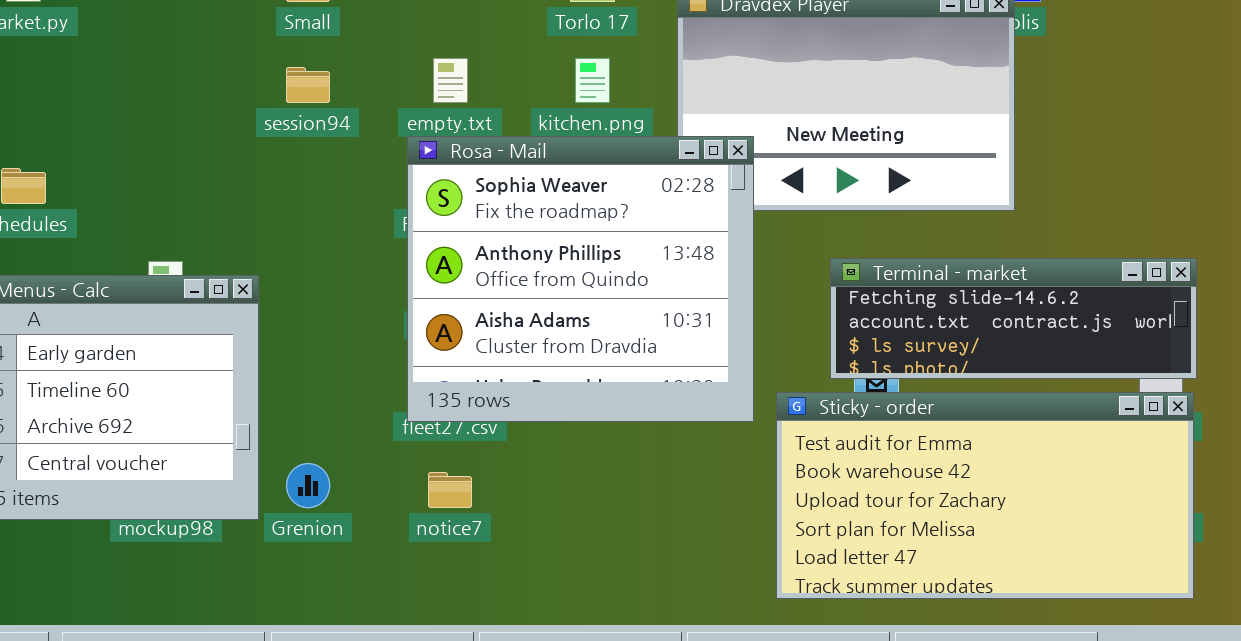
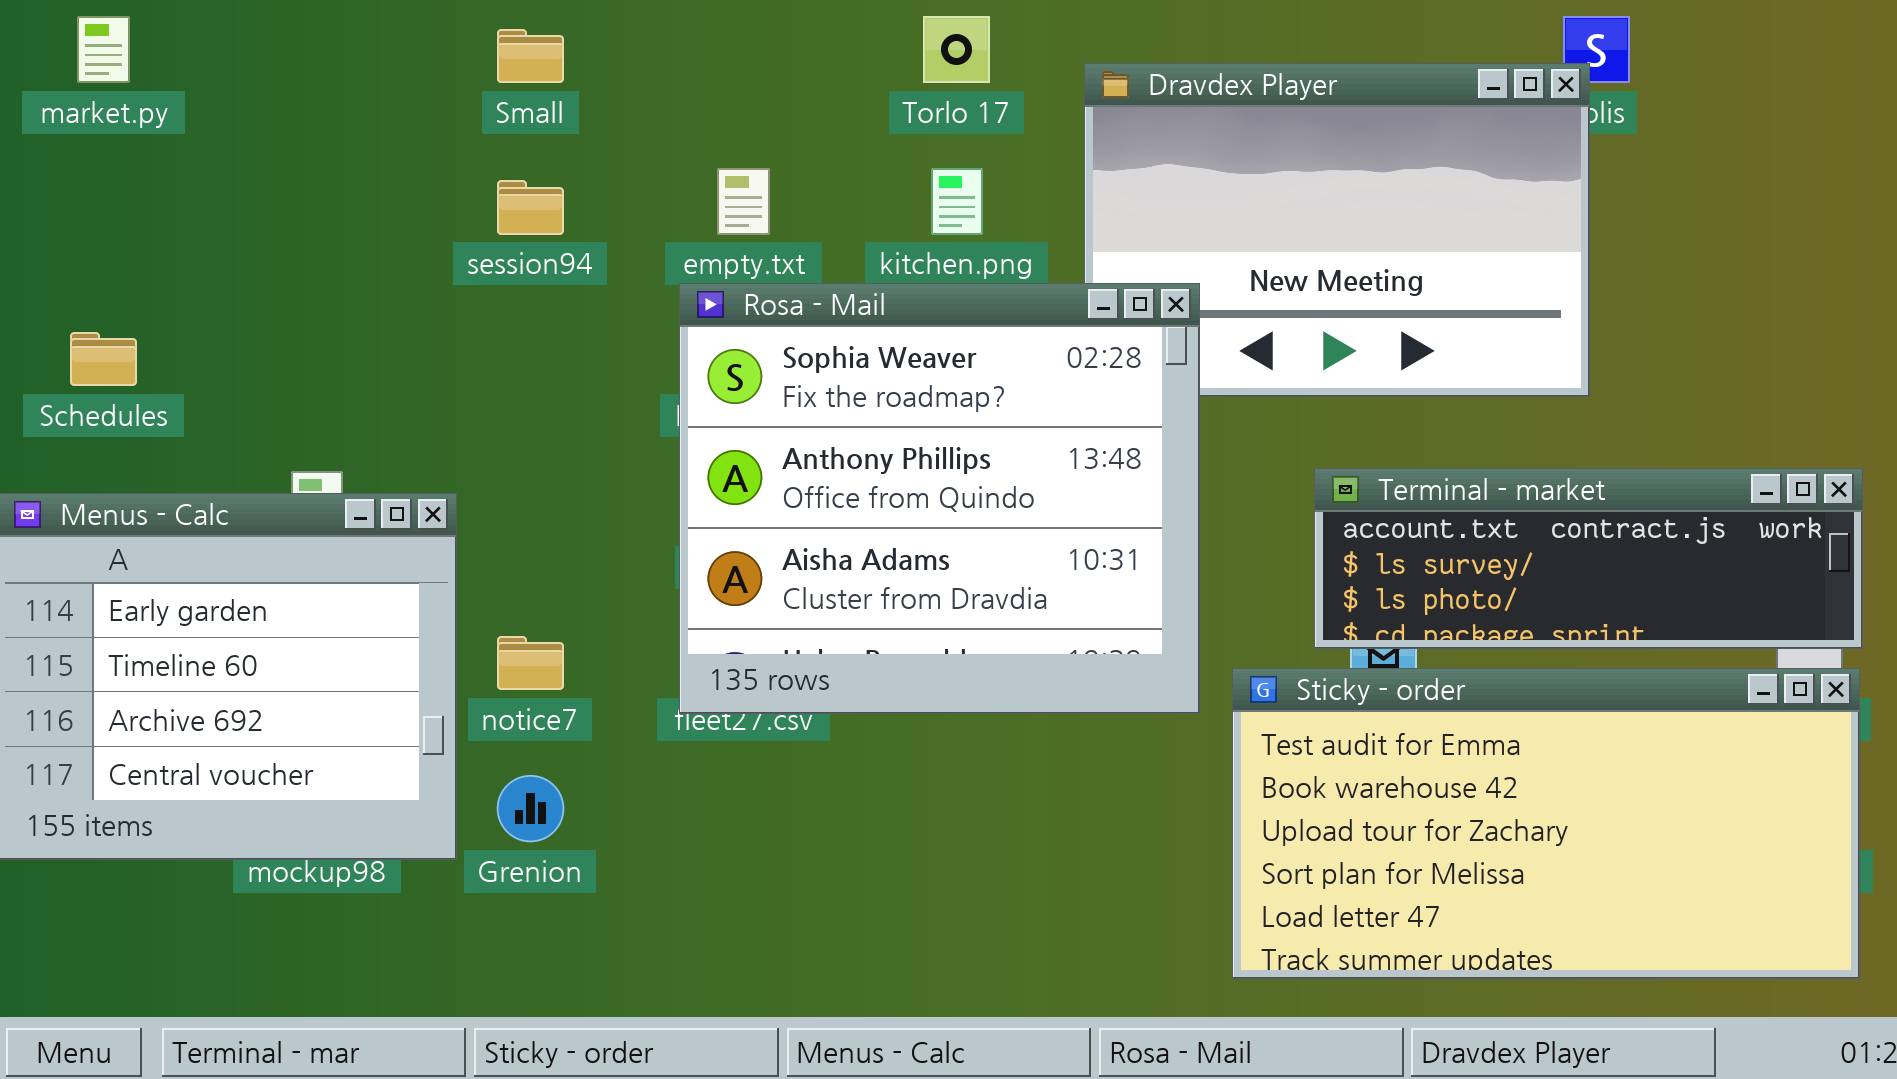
Terminal - market: [830,258,1197,379] -> [1314,468,1863,649], scrolled down 1 row
notice7: [428,472,472,508] -> [497,636,564,690], moved

